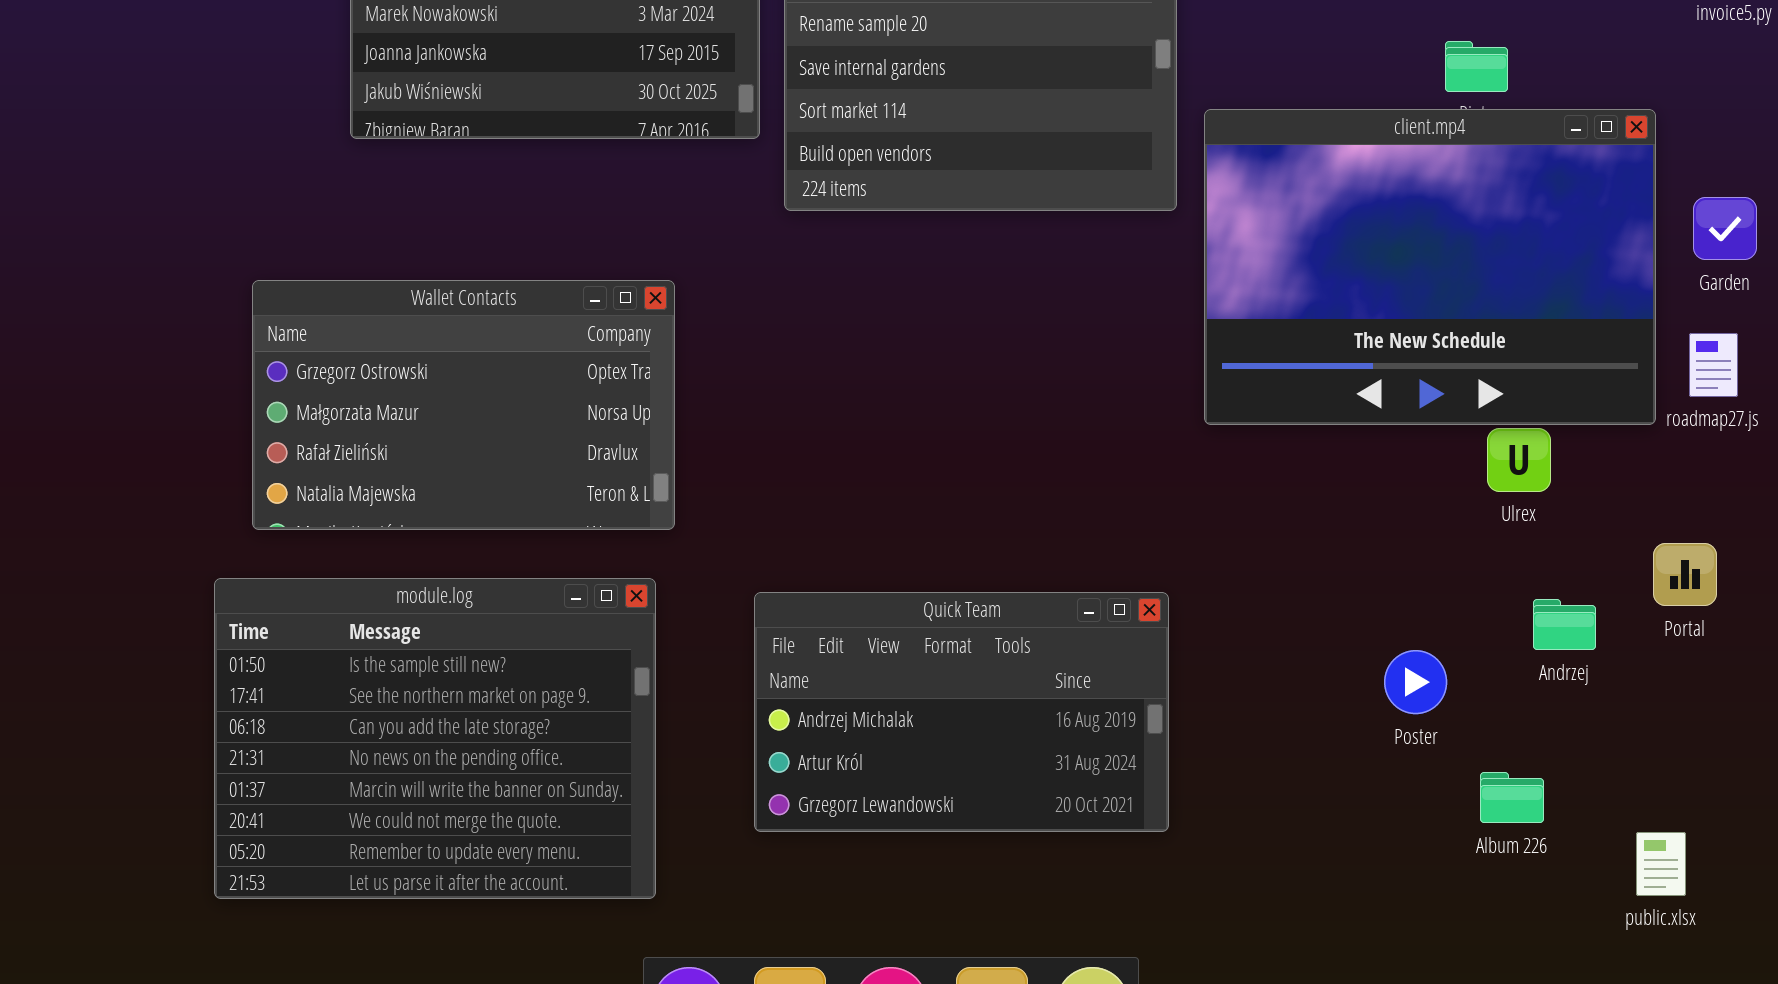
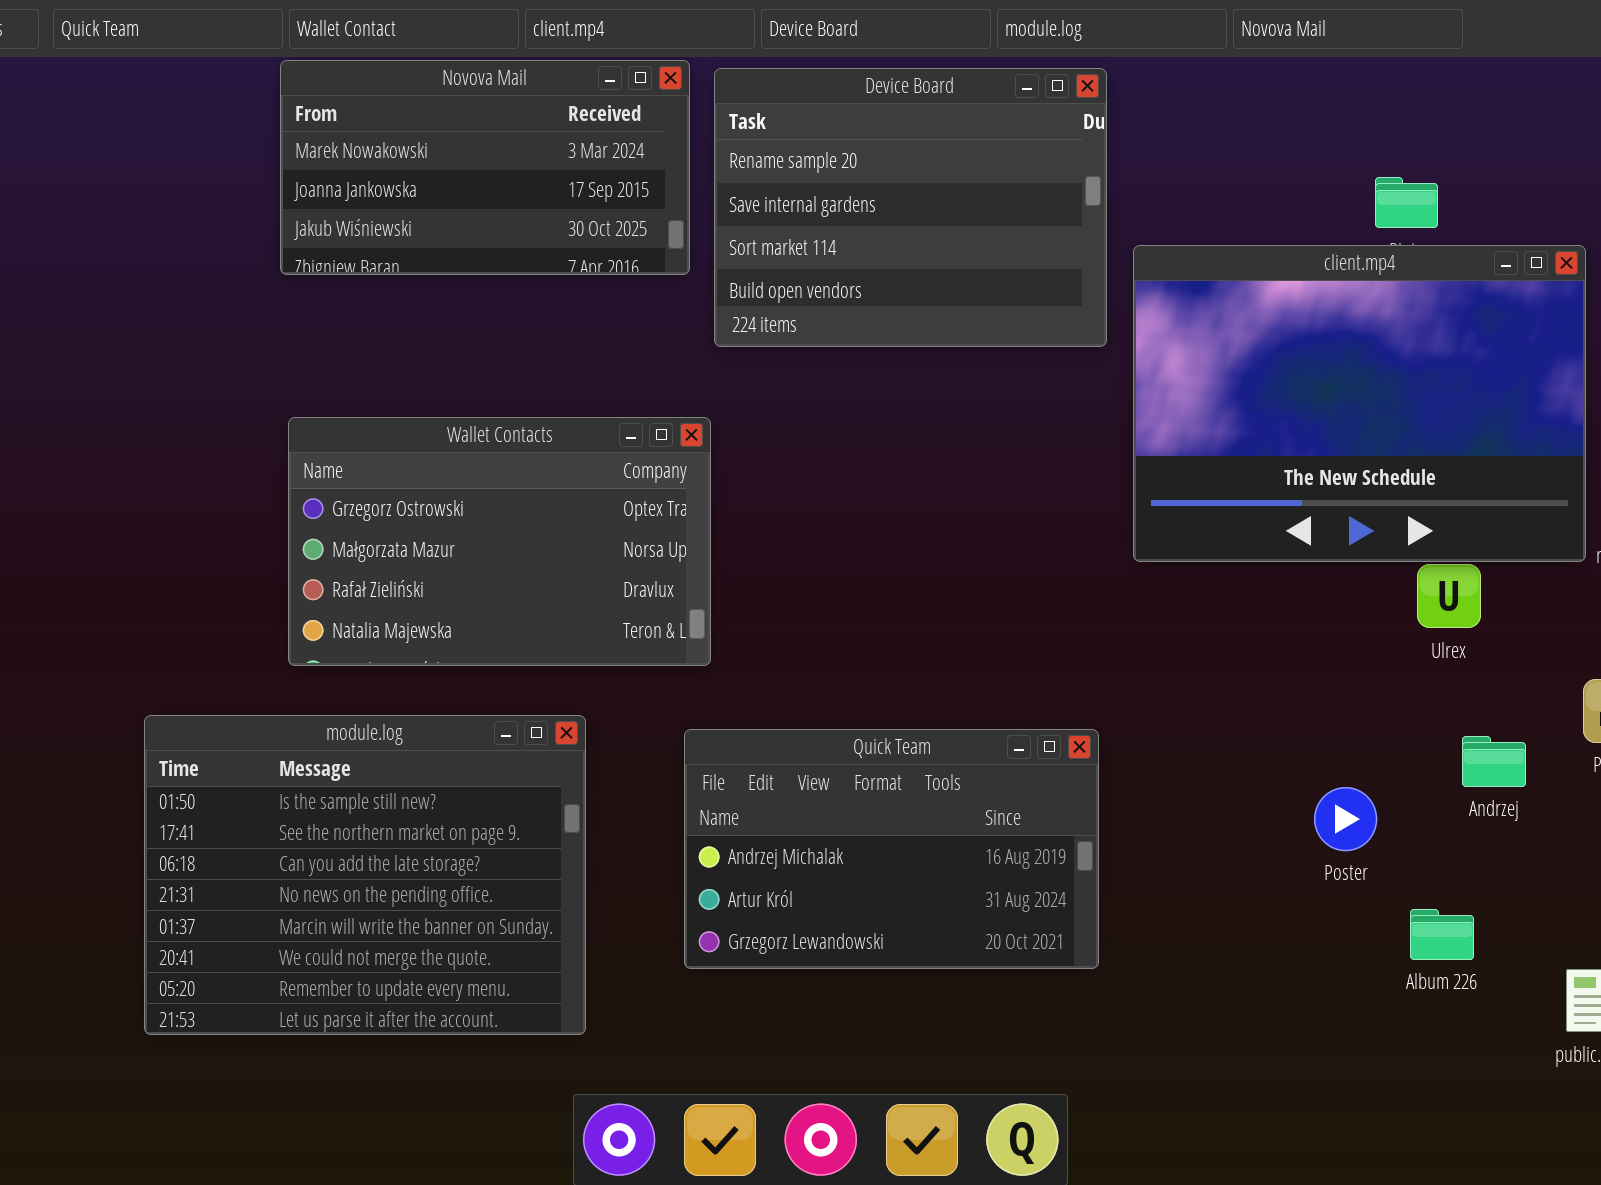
Wallet Contacts: [252,280,675,530] -> [288,417,711,666], moved

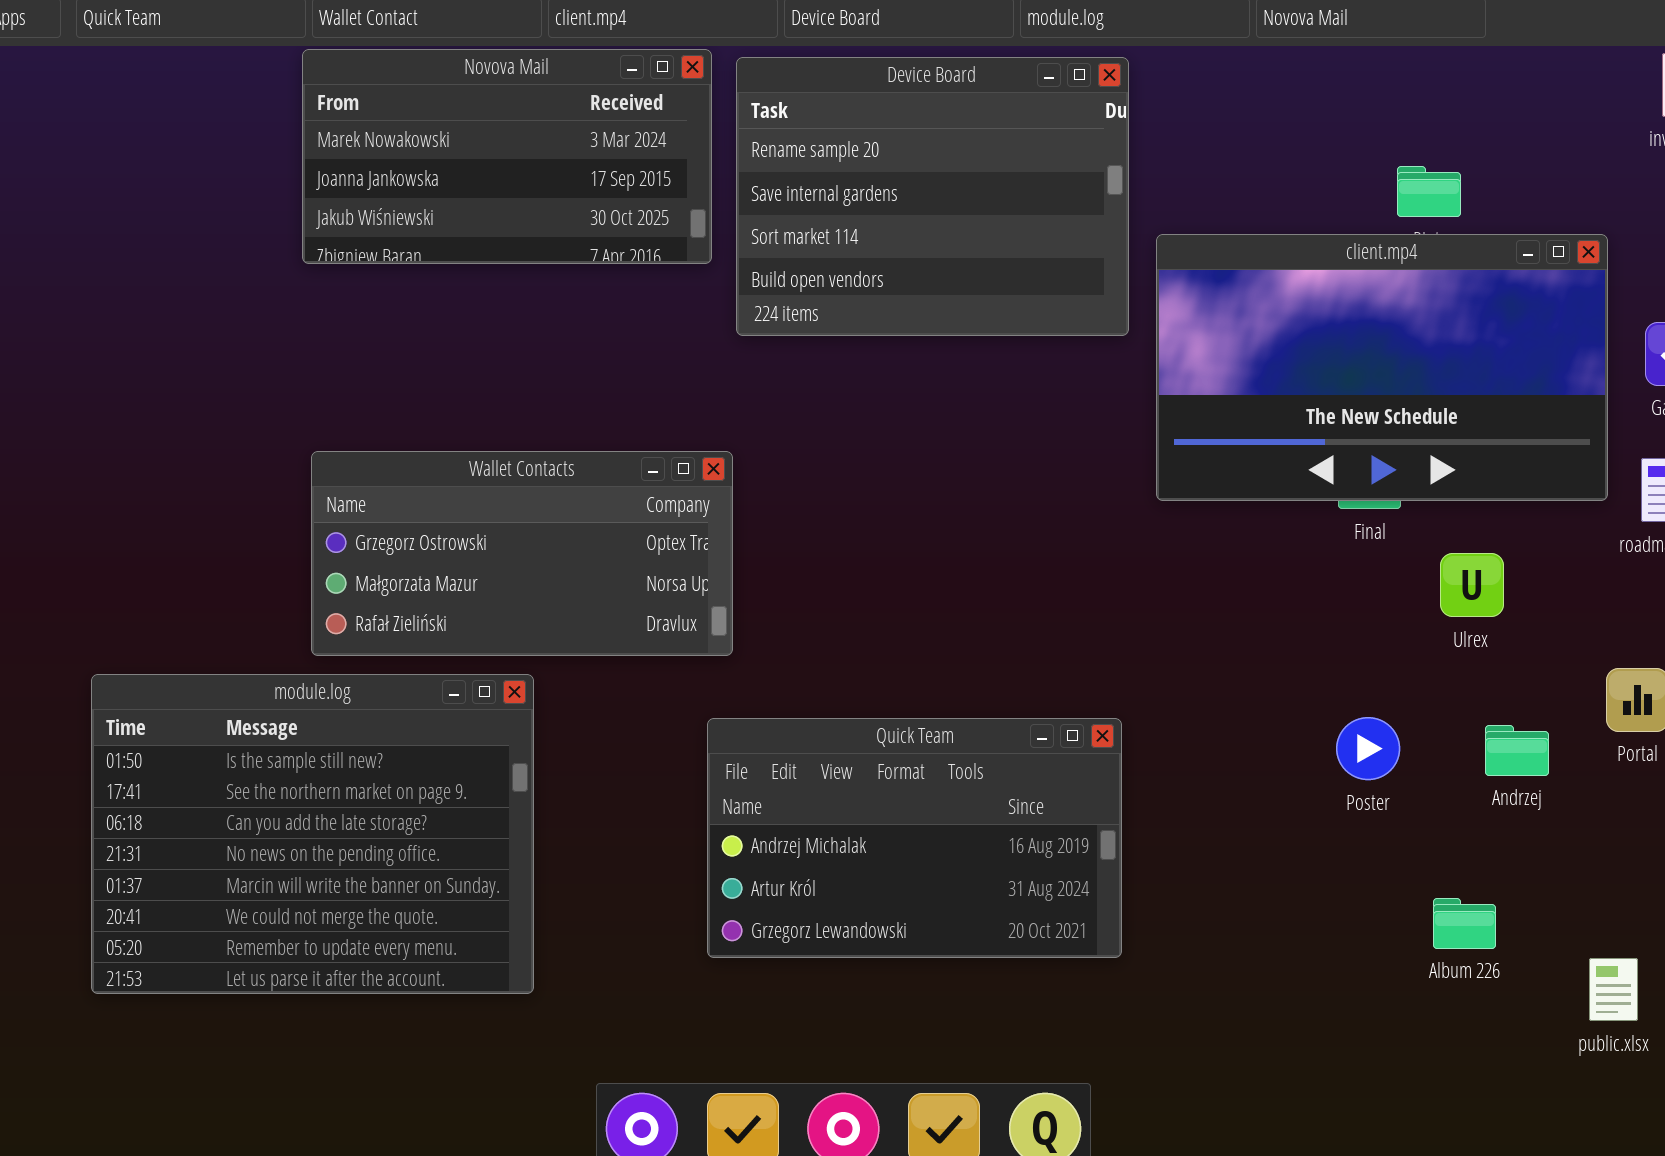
client.mp4: [1133,245,1586,562] -> [1156,234,1608,501], resized
Wallet Contacts: [288,417,711,666] -> [311,451,733,656], resized
module.log: [144,715,586,1035] -> [91,674,534,994], moved
Poster: [1314,787,1377,851] -> [1336,717,1400,780], moved

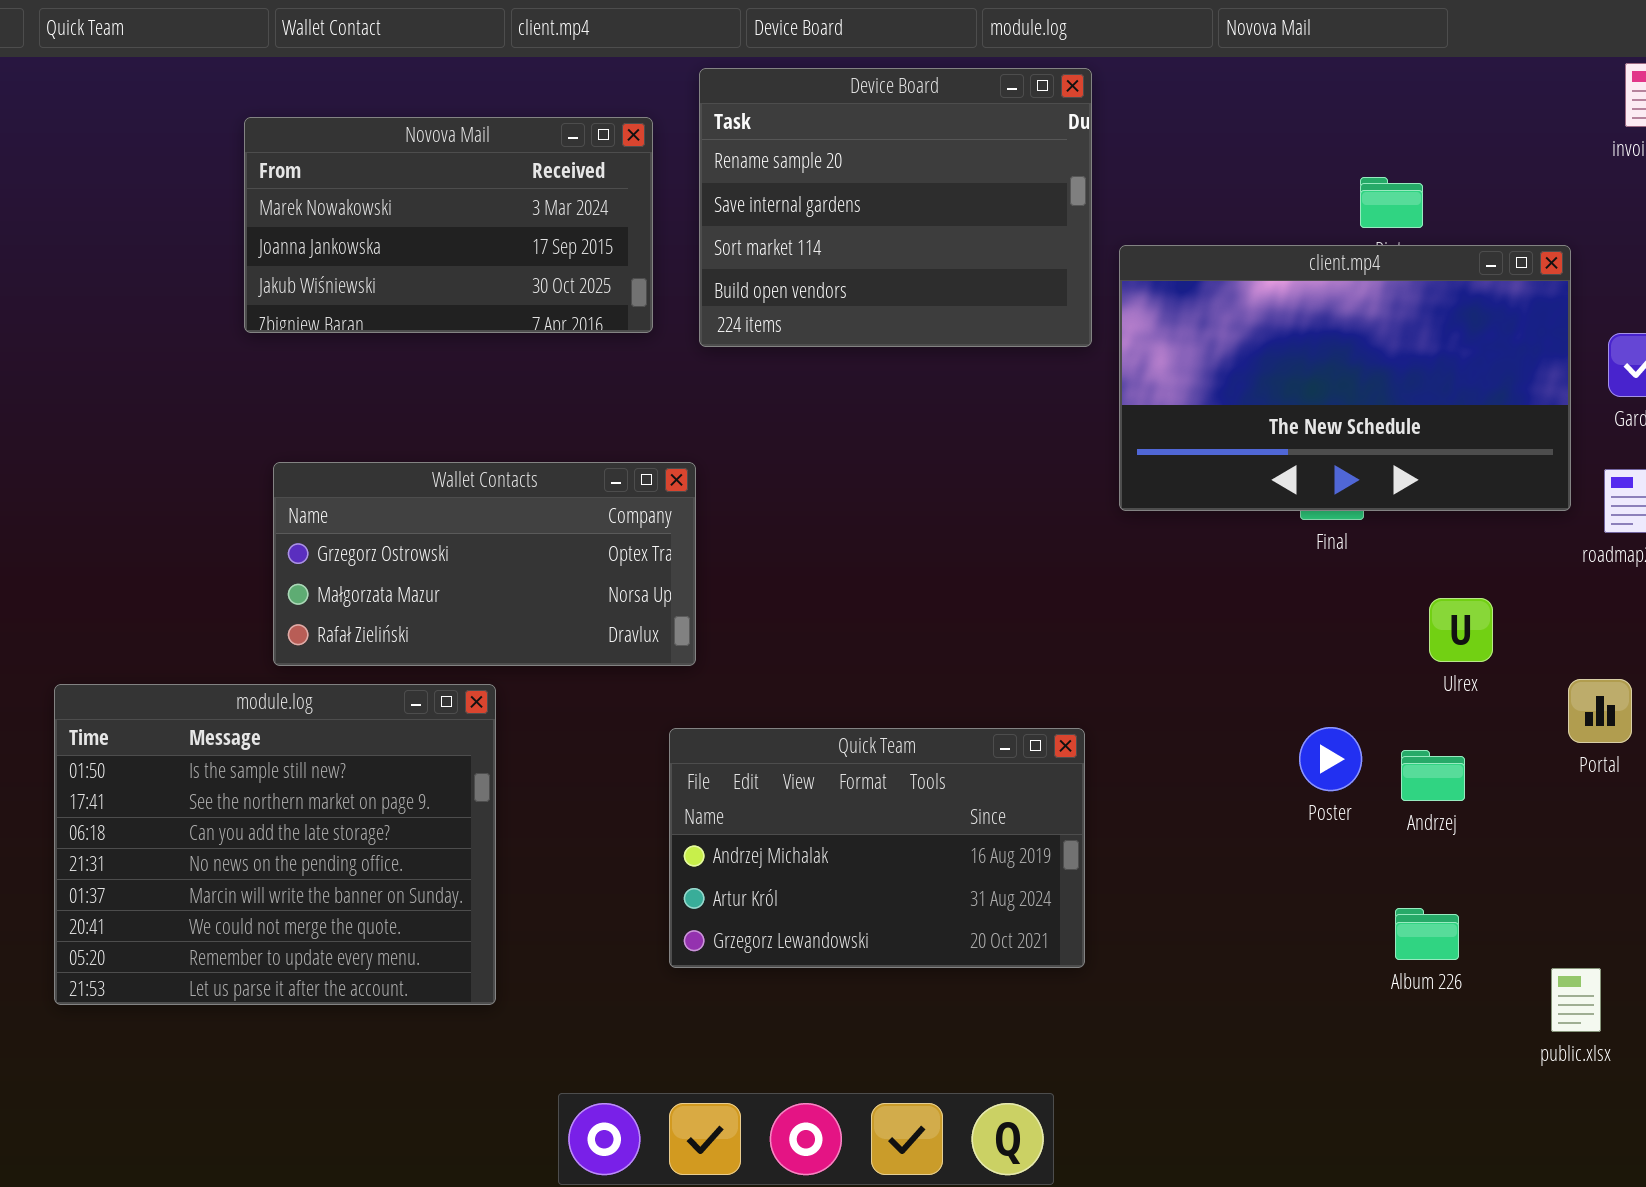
Novova Mail: [302,49,712,264] -> [244,117,653,333], moved
Ulrex: [1440,553,1504,617] -> [1429,598,1493,662], moved
Andrzej: [1485,725,1549,776] -> [1401,750,1465,801], moved

